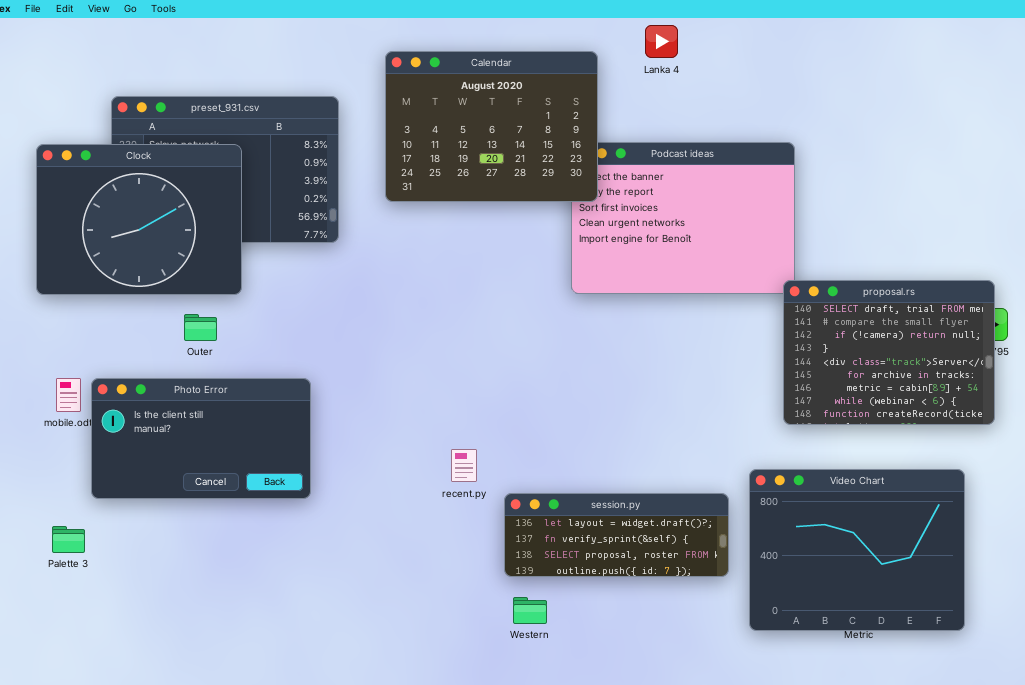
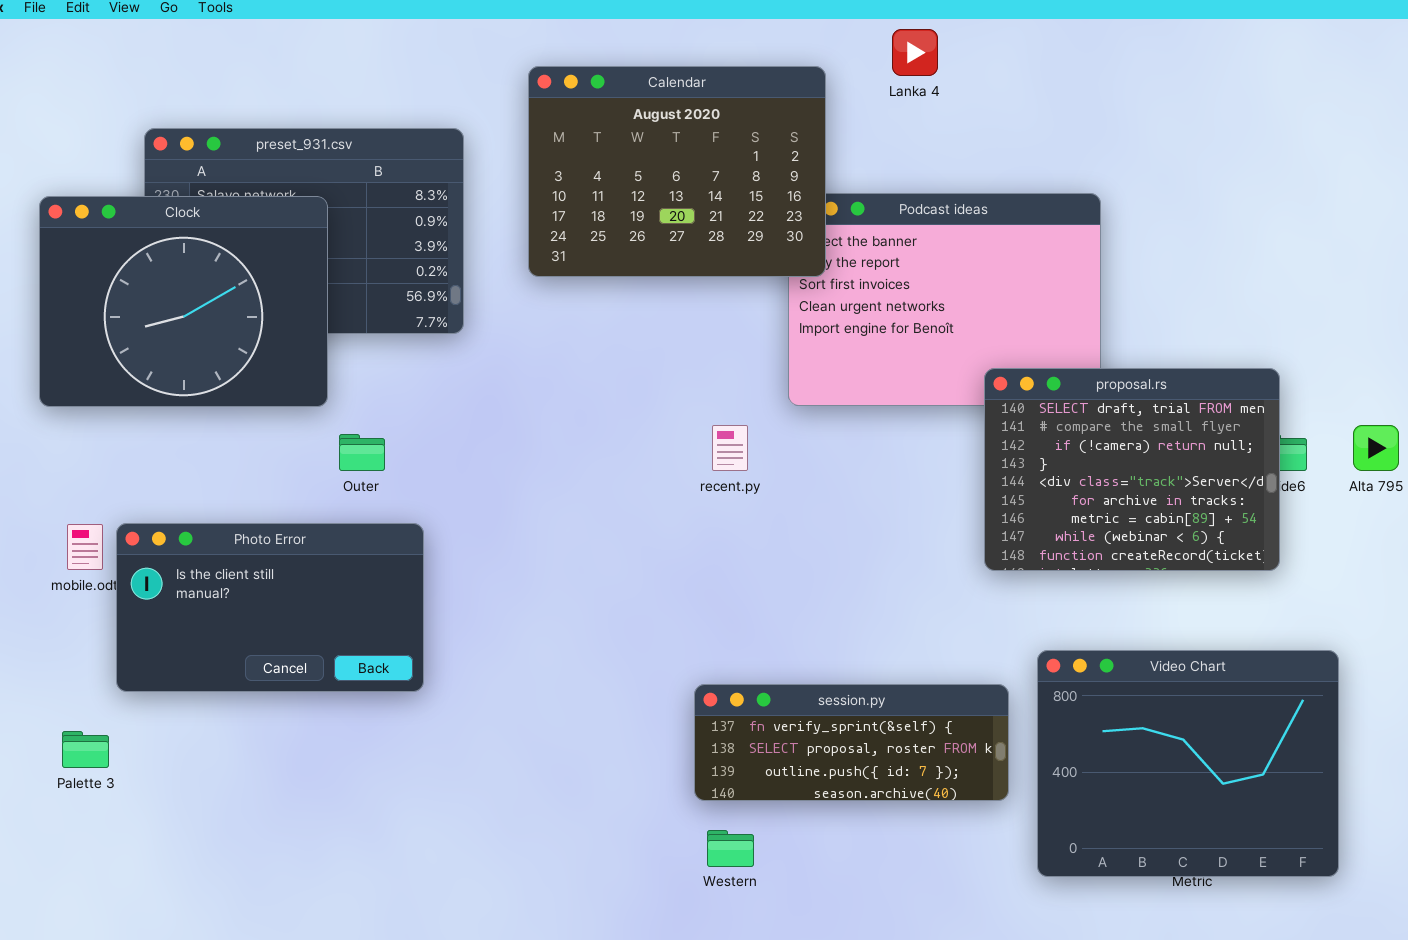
proposal.rs: [783,280,995,425] -> [984,368,1280,571], moved
Outer: [184,314,217,341] -> [339,434,385,471], moved
recent.py: [451,449,477,482] -> [712,425,748,471], moved
session.py: [504,493,729,577] -> [694,684,1009,801], scrolled down 1 row

